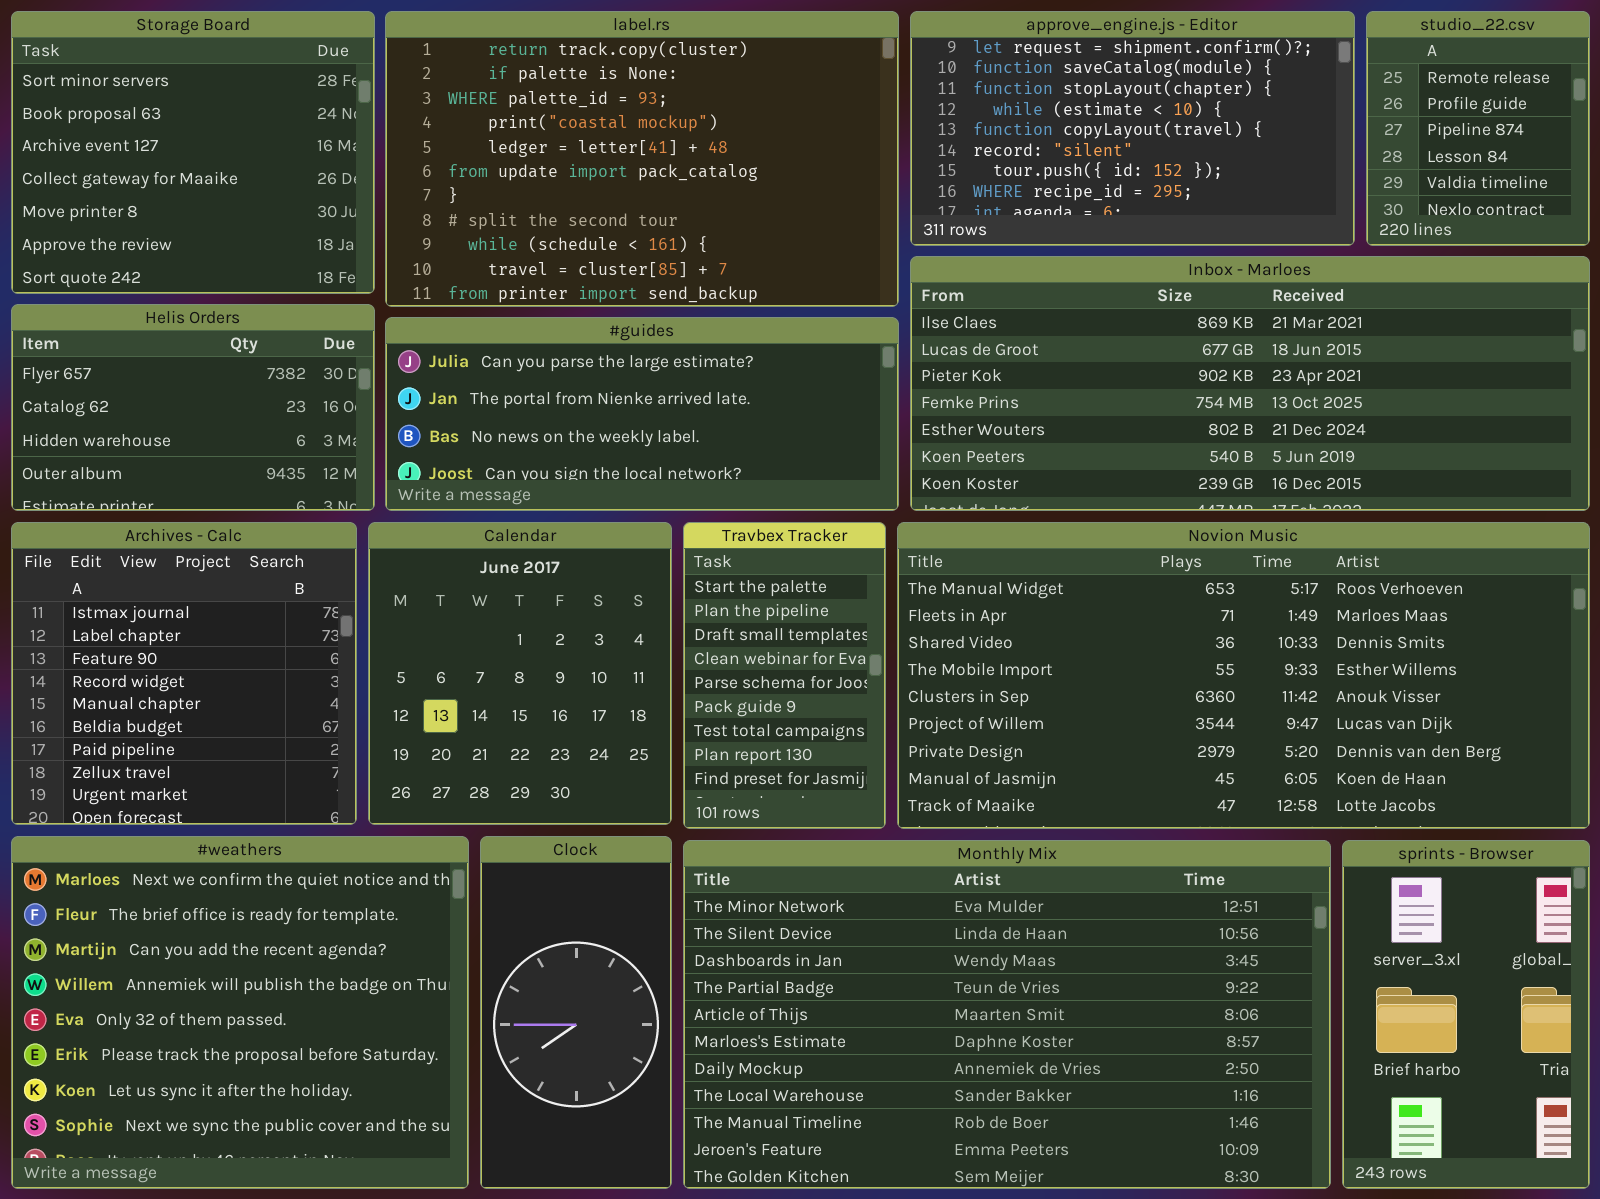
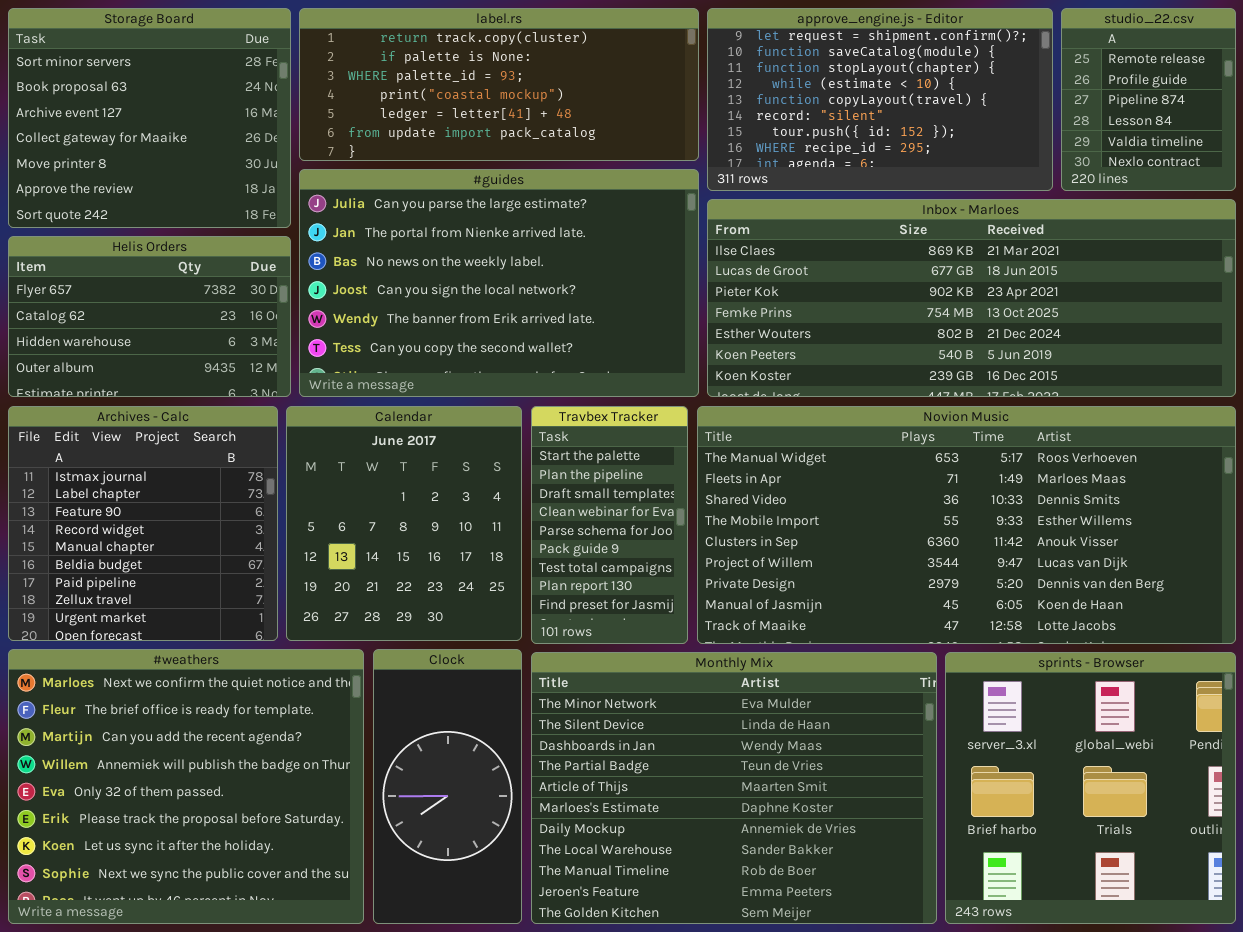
label.rs: [385,11,899,307] -> [299,8,699,161], resized
#guides: [385,317,899,511] -> [299,169,699,397], resized
Monthly Mix: [683,840,1331,1189] -> [531,652,937,924], resized
sprints - Browser: [1342,840,1590,1189] -> [945,652,1236,924], resized

